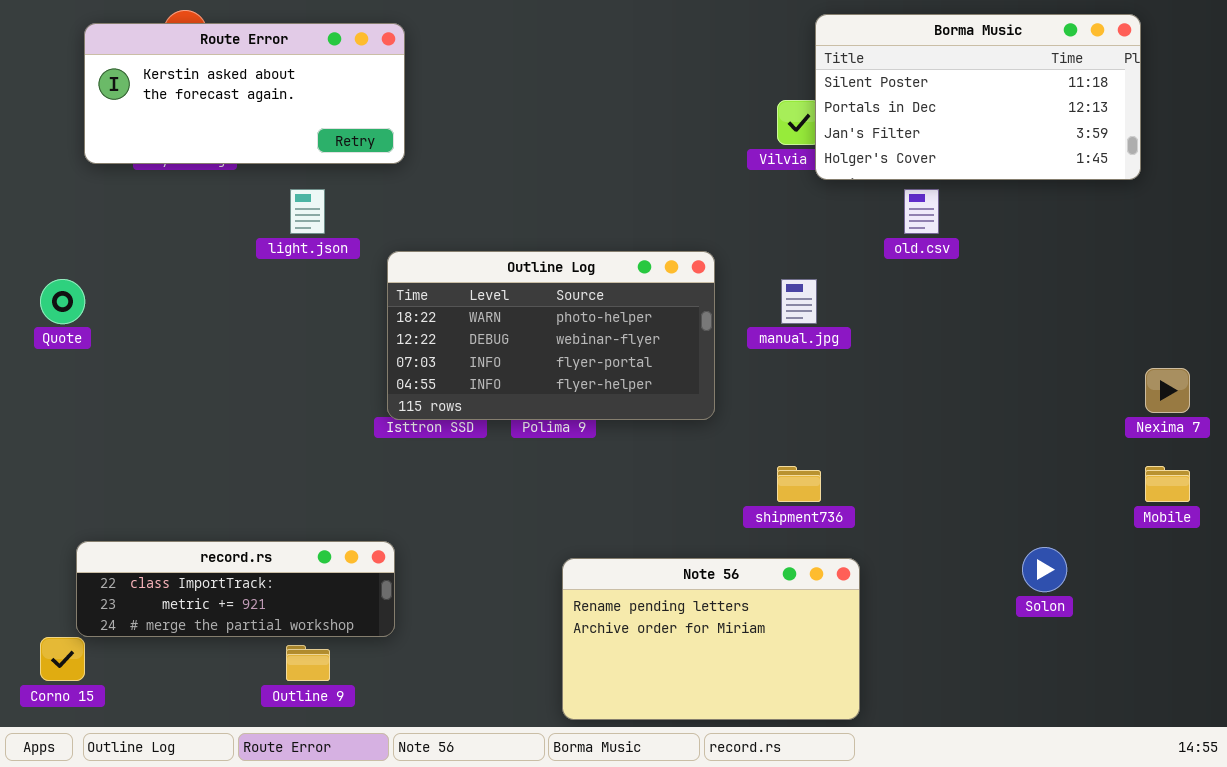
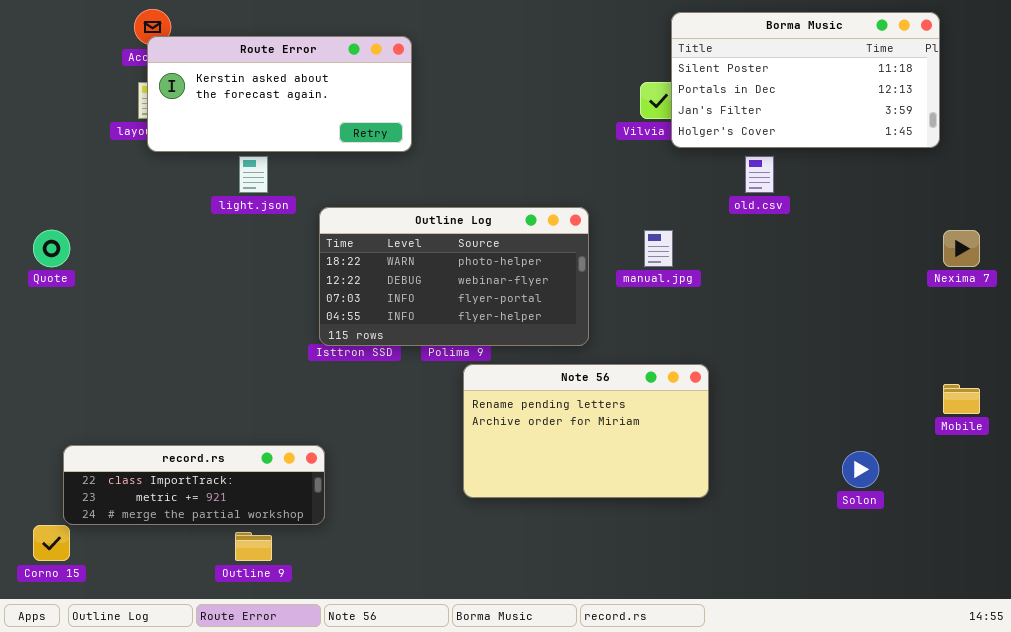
Route Error: [84,23,405,164] -> [147,36,412,152], moved
Nexima 7: [1145,368,1190,413] -> [943,230,980,267], moved
Note 56: [562,558,860,720] -> [463,364,709,498], moved

